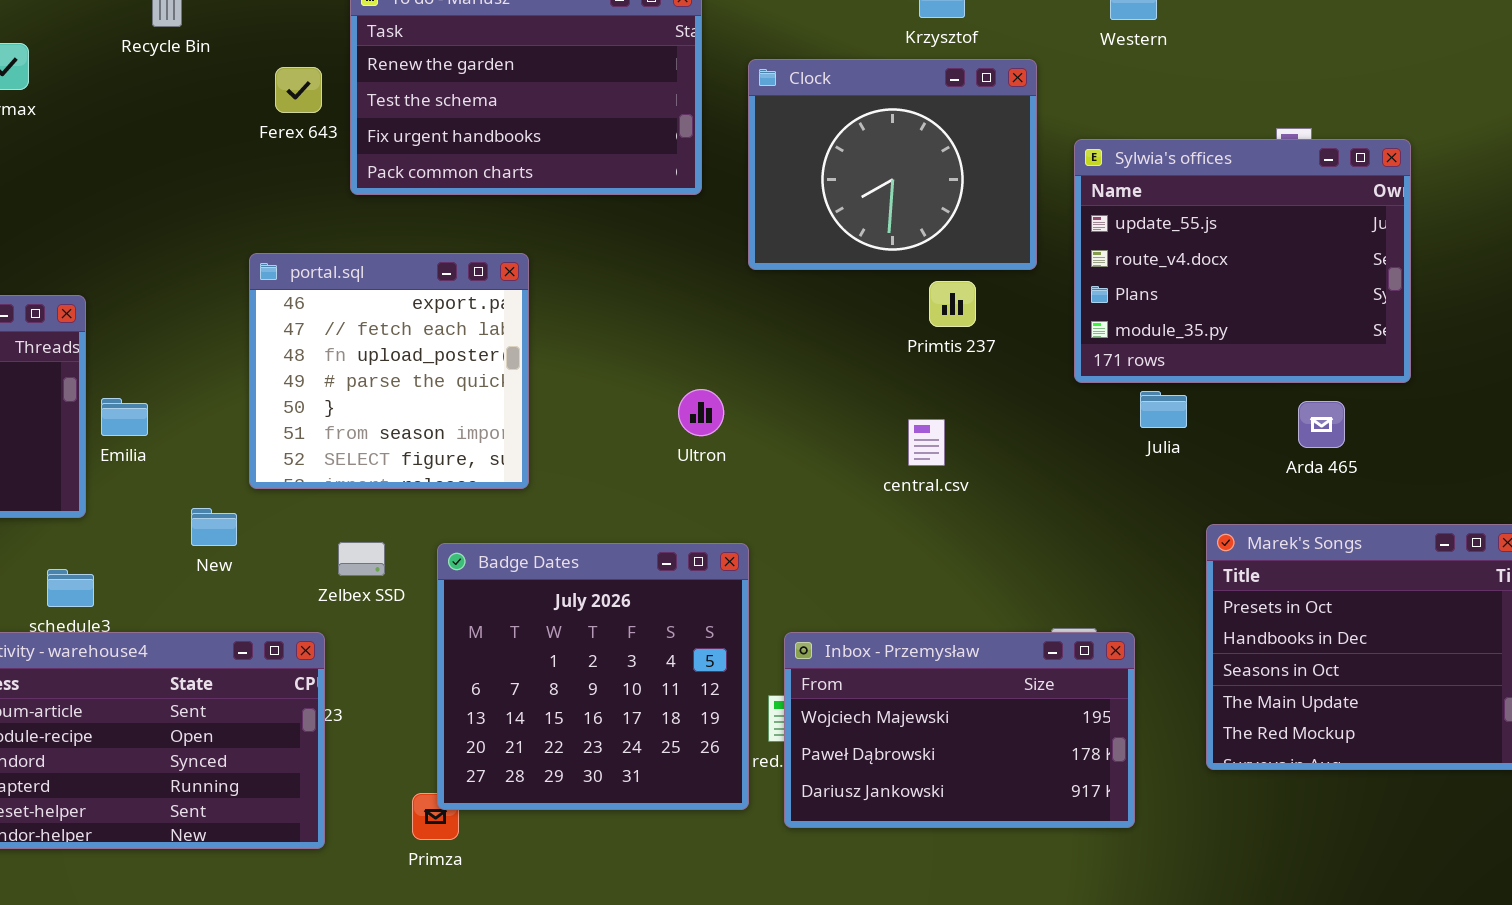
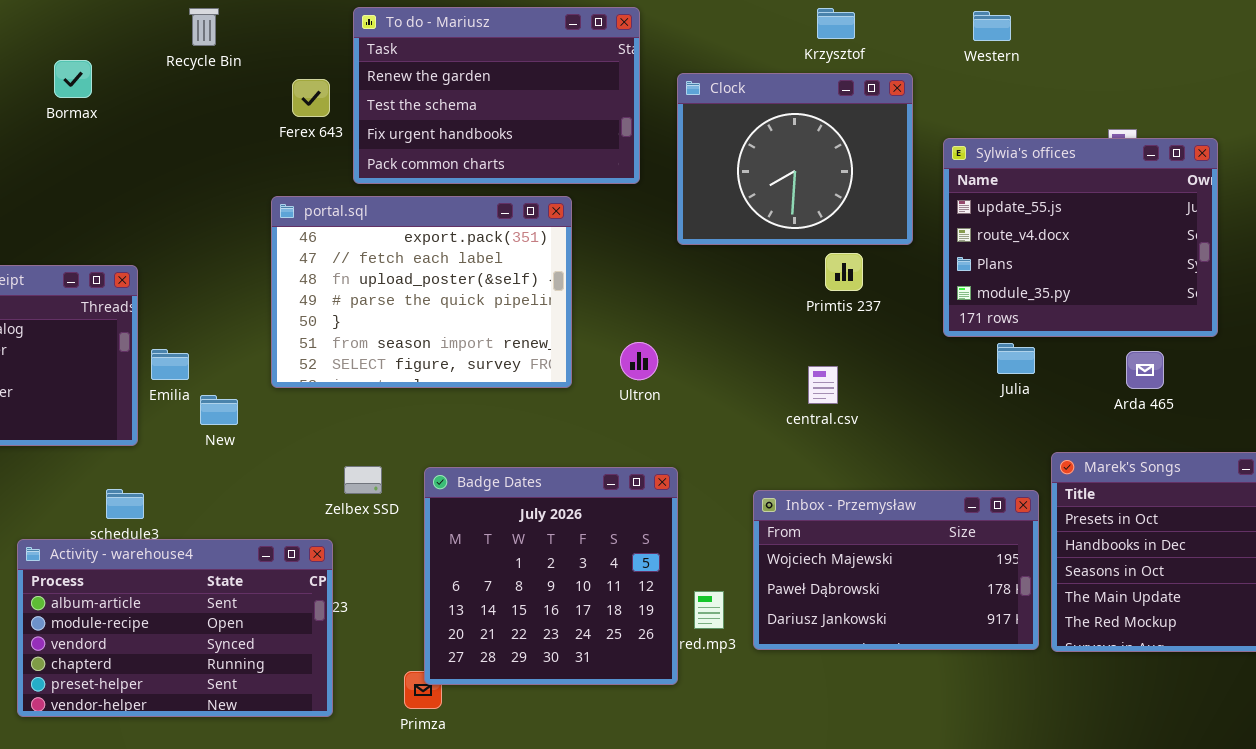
portal.sql: [249,253,529,489] -> [271,196,572,388], moved, resized
New: [191,508,237,546] -> [200,395,238,425], moved
Inbox - Przemysław: [784,632,1135,828] -> [753,490,1039,650], moved

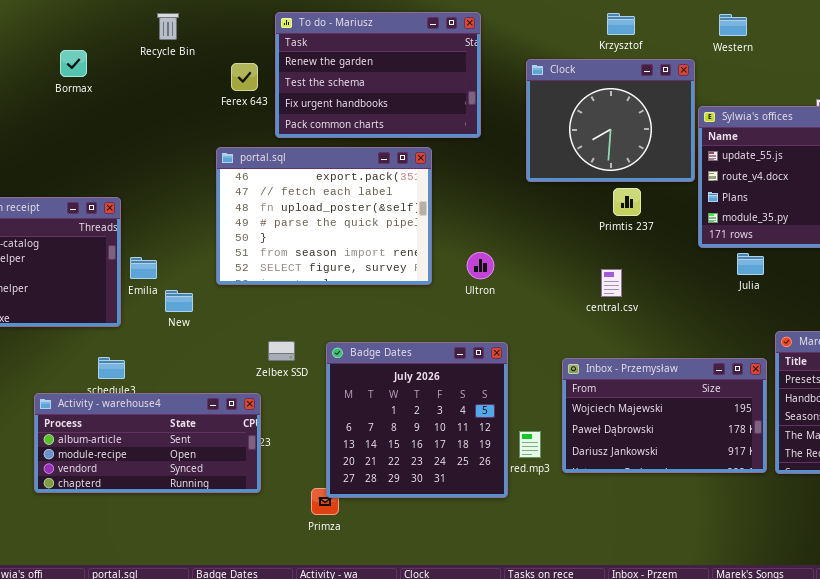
Clock: [677,73,913,245] -> [526,59,695,182], moved
Activity - warehouse4: [17,539,333,717] -> [34,393,261,493], resized

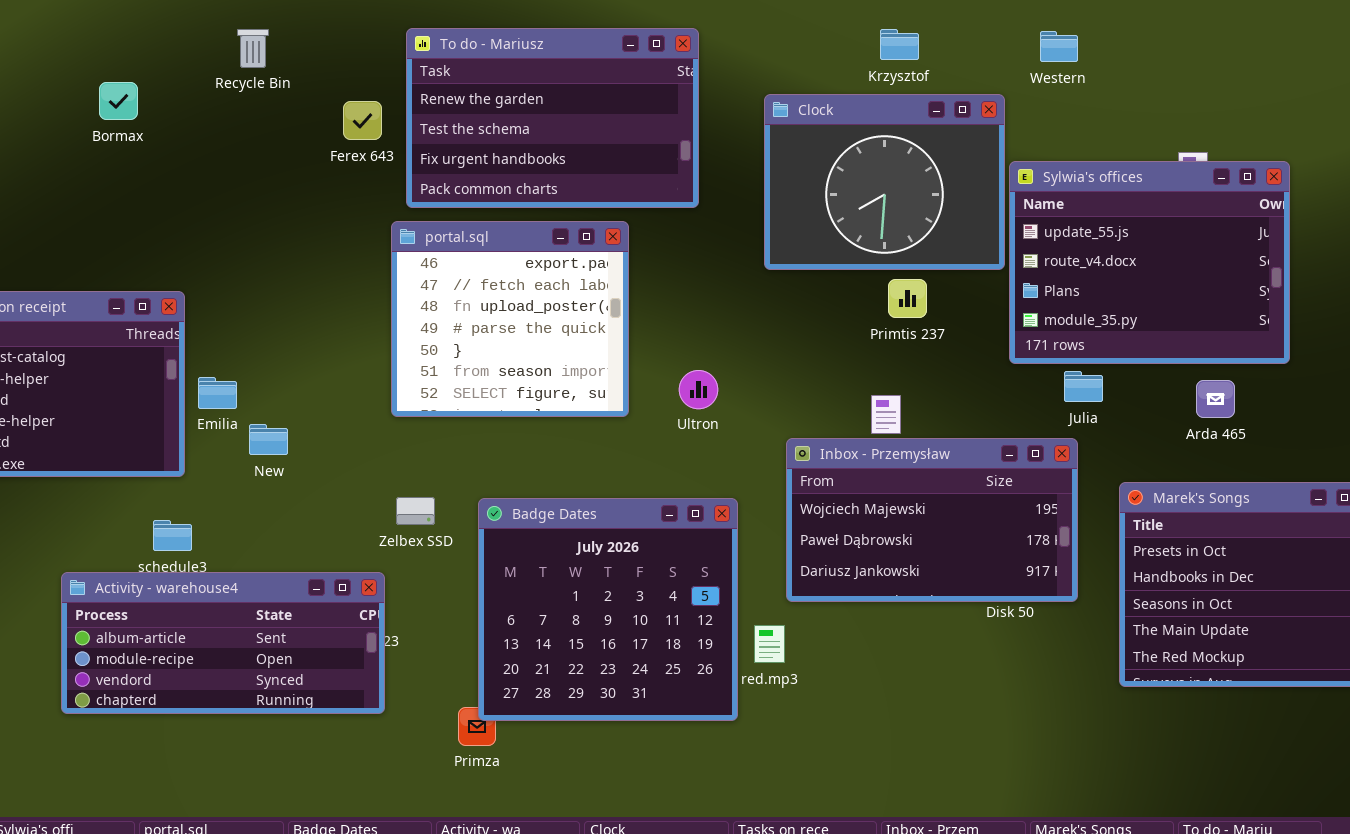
portal.sql: [216,147,432,285] -> [391,221,629,417], resized
Inbox - Przemysław: [562,358,767,473] -> [786,438,1078,602], moved

